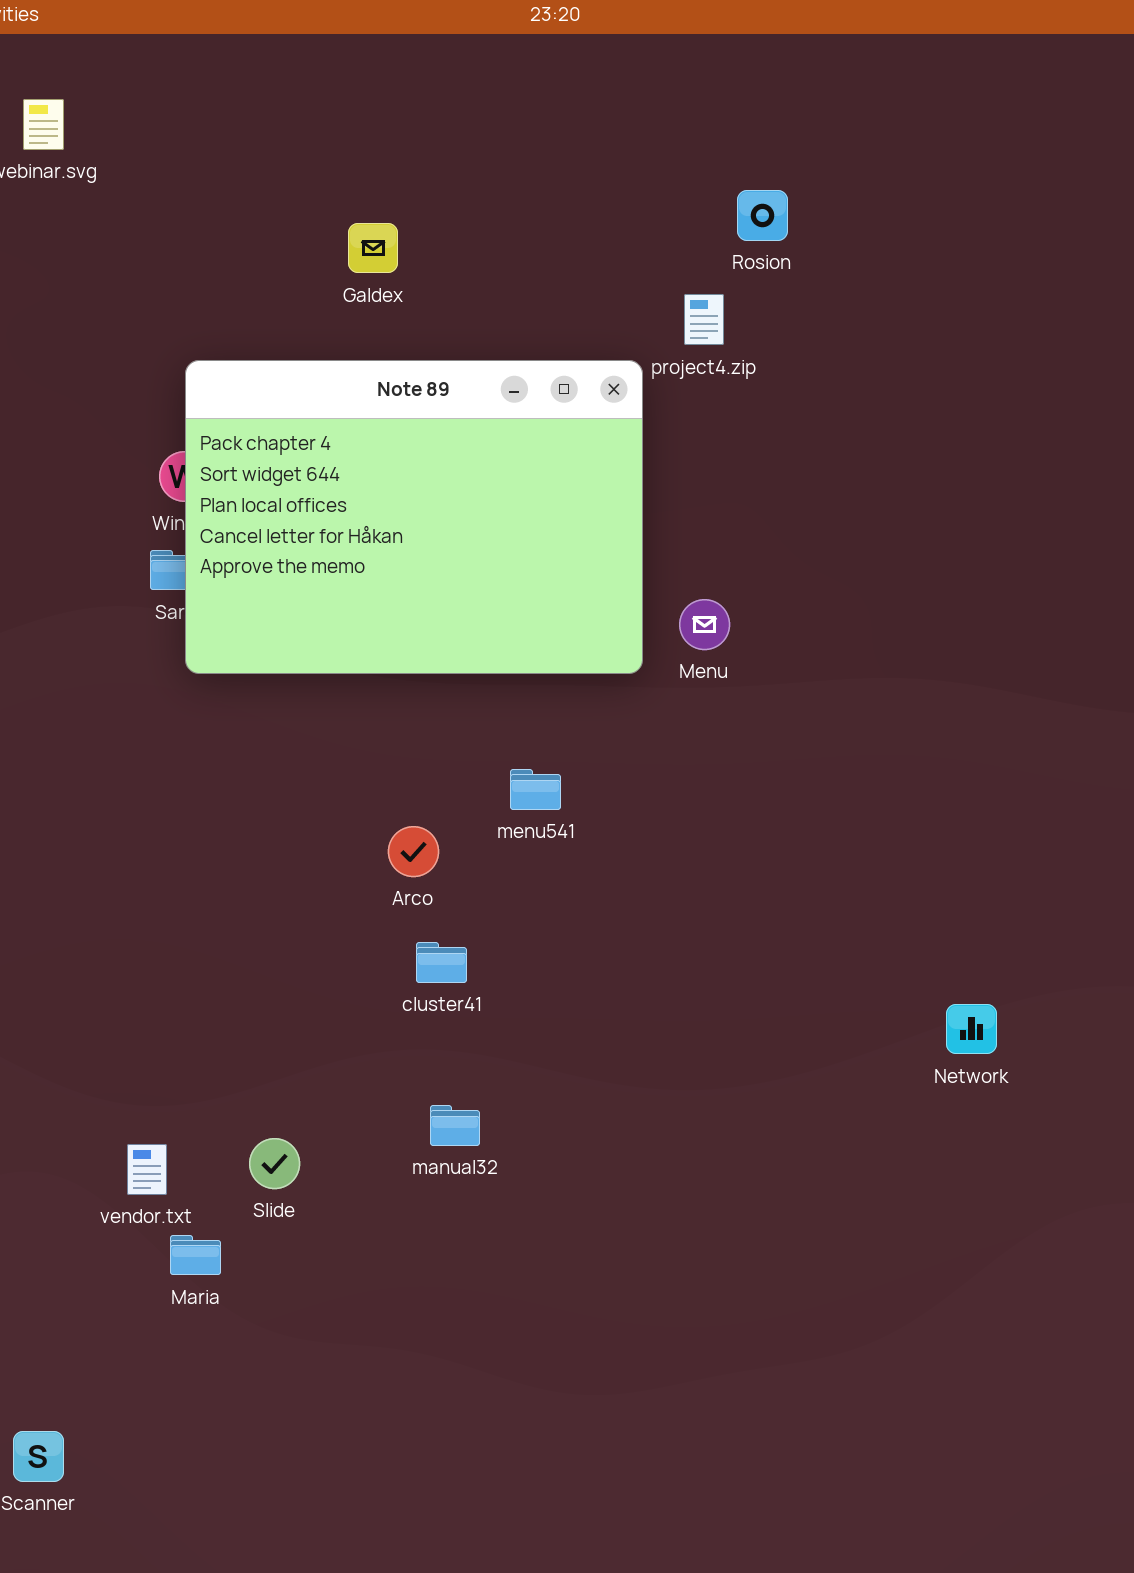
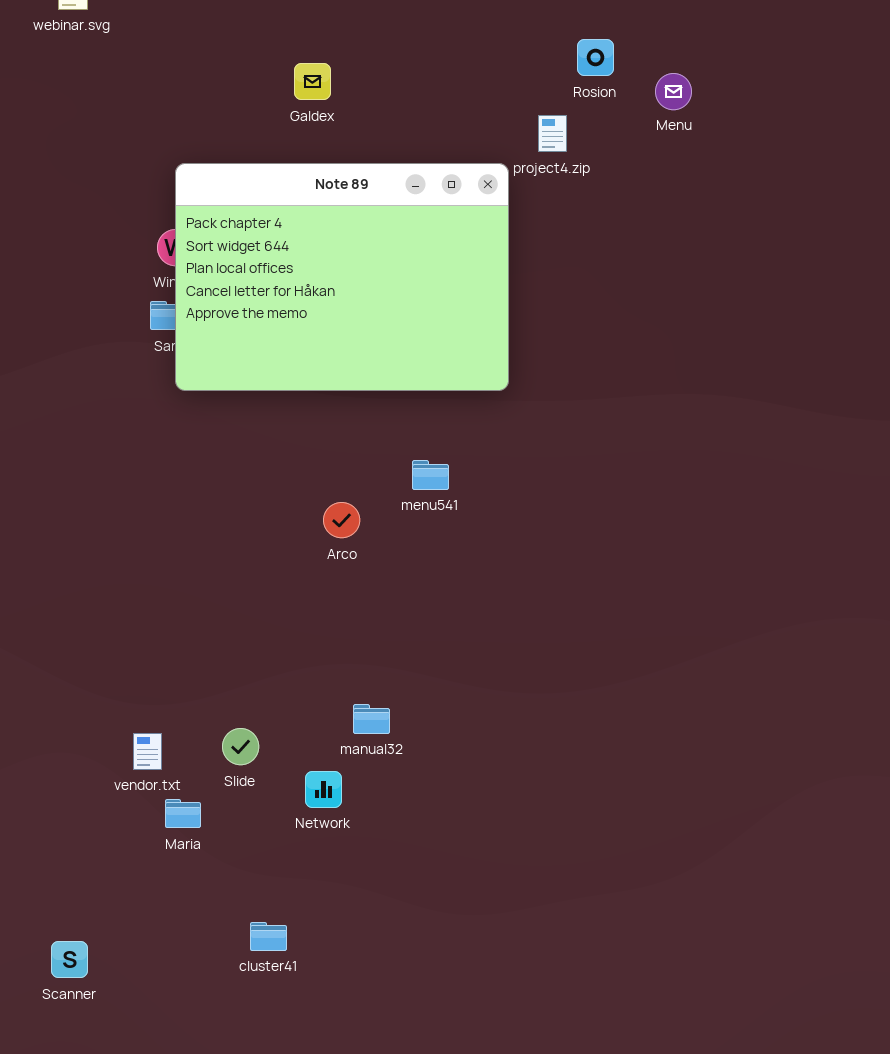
Menu: [679,599,730,650] -> [655,73,692,110], moved
cluster41: [416,942,467,983] -> [250,922,287,951], moved
Network: [946,1004,997,1054] -> [305,771,342,808], moved

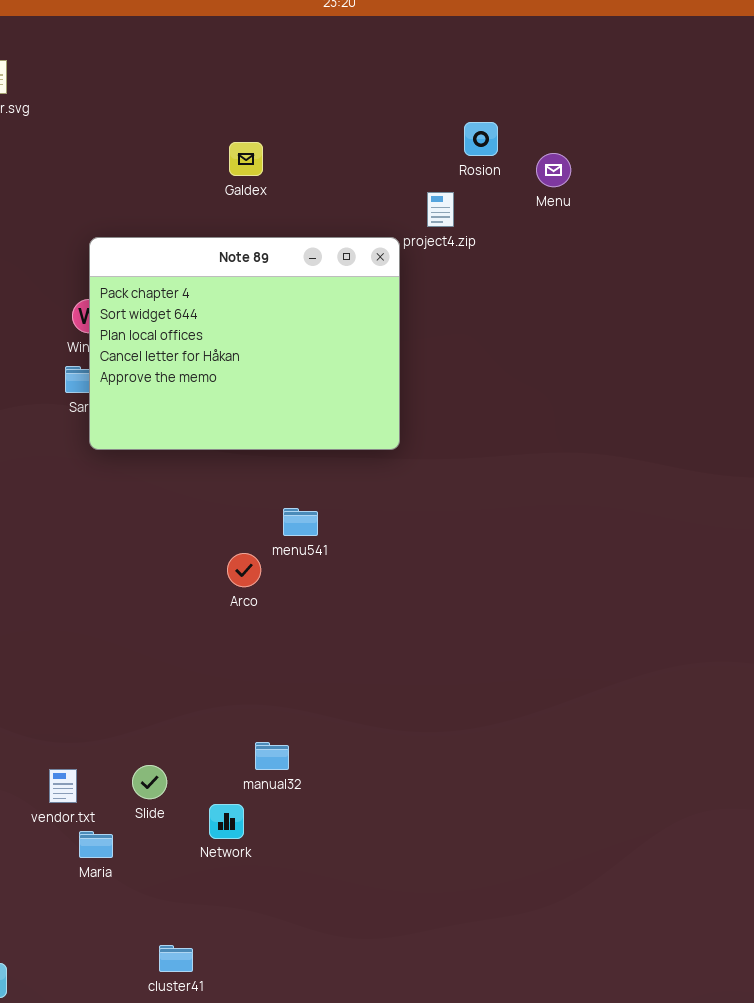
Galdex: [294,63,331,100] -> [229,142,263,176], moved
menu541: [412,460,449,490] -> [283,508,318,536], moved

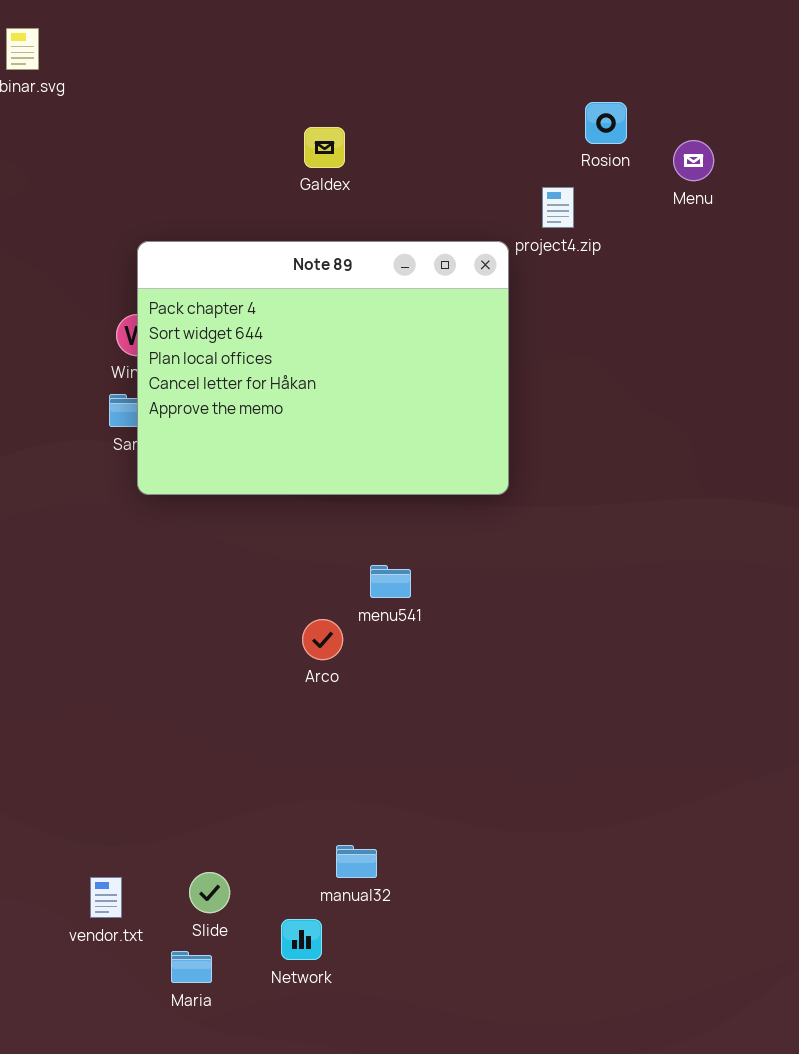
Maria: [79,831,113,858] -> [171,951,212,983], moved

